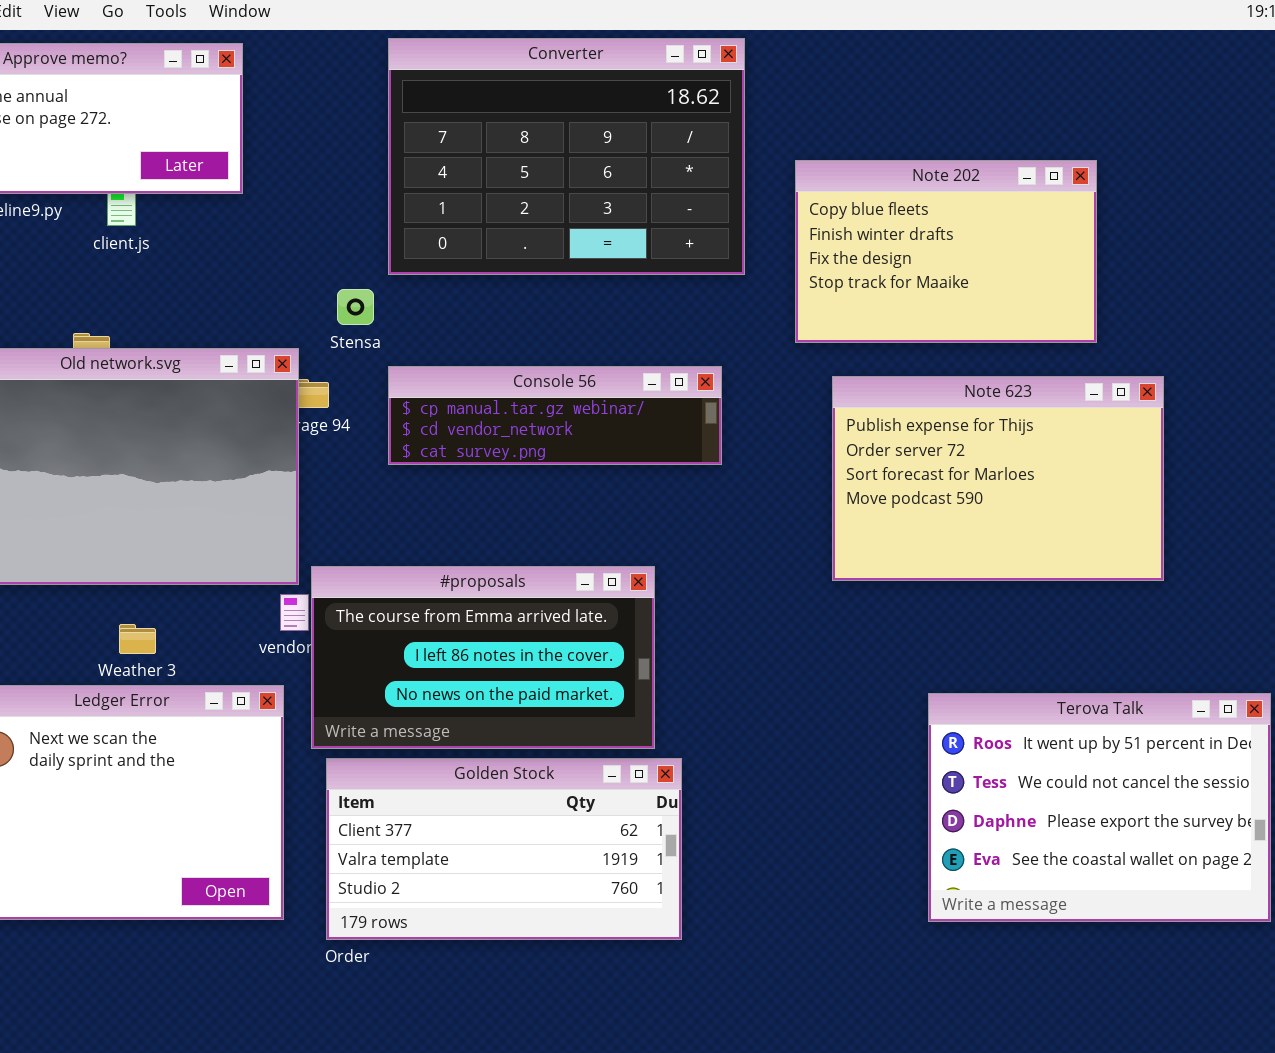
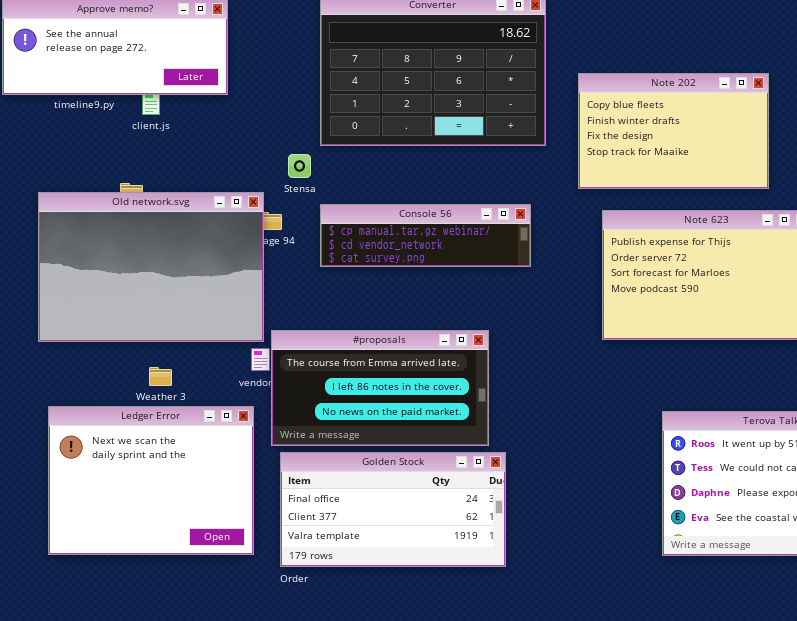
Golden Stock: [326,758,682,940] -> [280,452,506,567], scrolled up 1 row

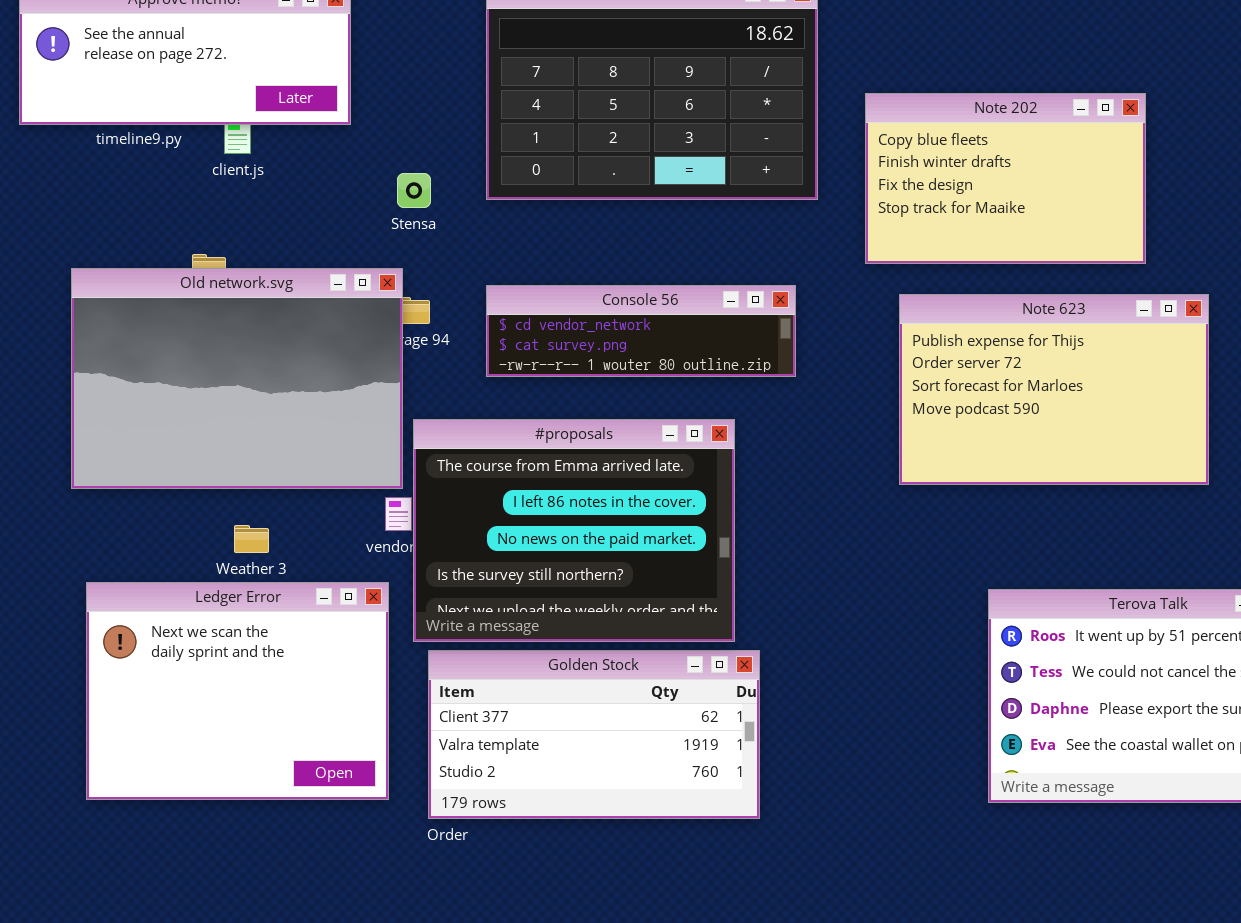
Stensa: [288,154,311,178] -> [397,173,431,208], moved
Console 56: [320,204,531,267] -> [486,285,796,377], scrolled down 1 row
#proposals: [271,330,489,446] -> [413,419,735,642], resized
Golden Stock: [280,452,506,567] -> [428,650,760,819], scrolled down 1 row

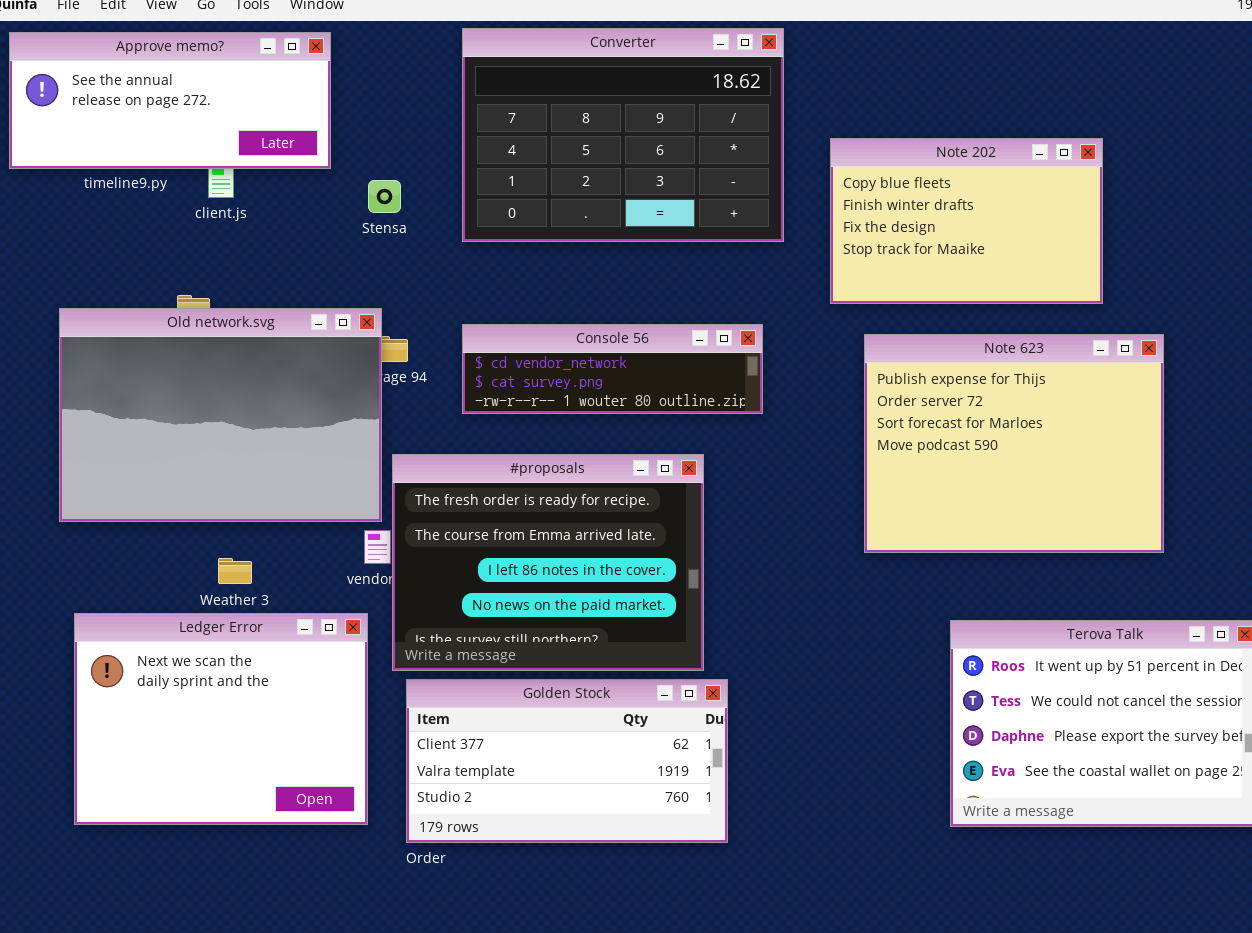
Stensa: [397,173,431,208] -> [368,180,401,213], moved
Note 623: [899,294,1209,485] -> [864,334,1164,553], resized
#proposals: [413,419,735,642] -> [392,454,704,671], scrolled up 1 row

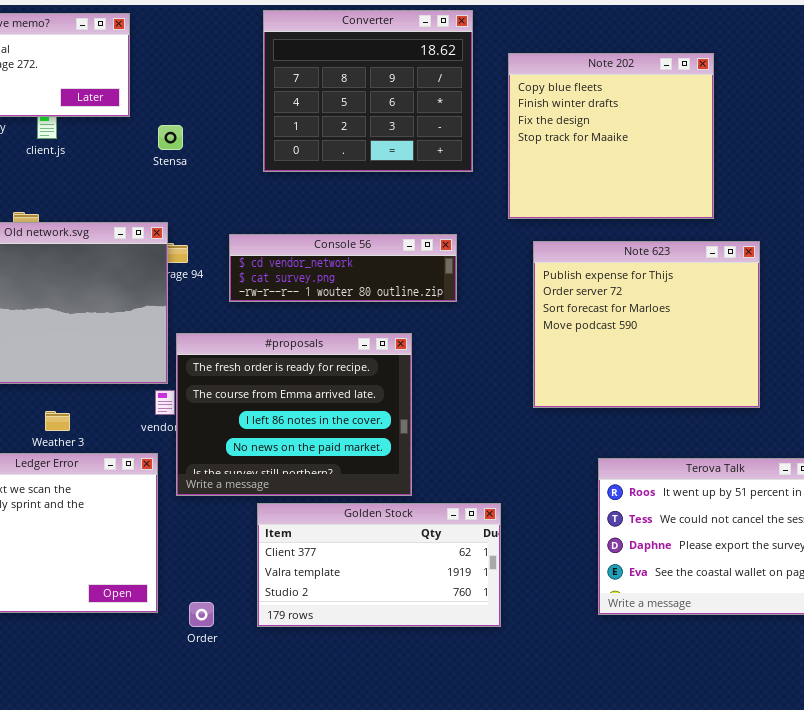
Converter: [462,28,784,242] -> [263,10,473,172], resized
Note 202: [830,138,1103,304] -> [508,53,714,219], resized
Golden Stock: [406,679,728,843] -> [257,503,501,627], moved

